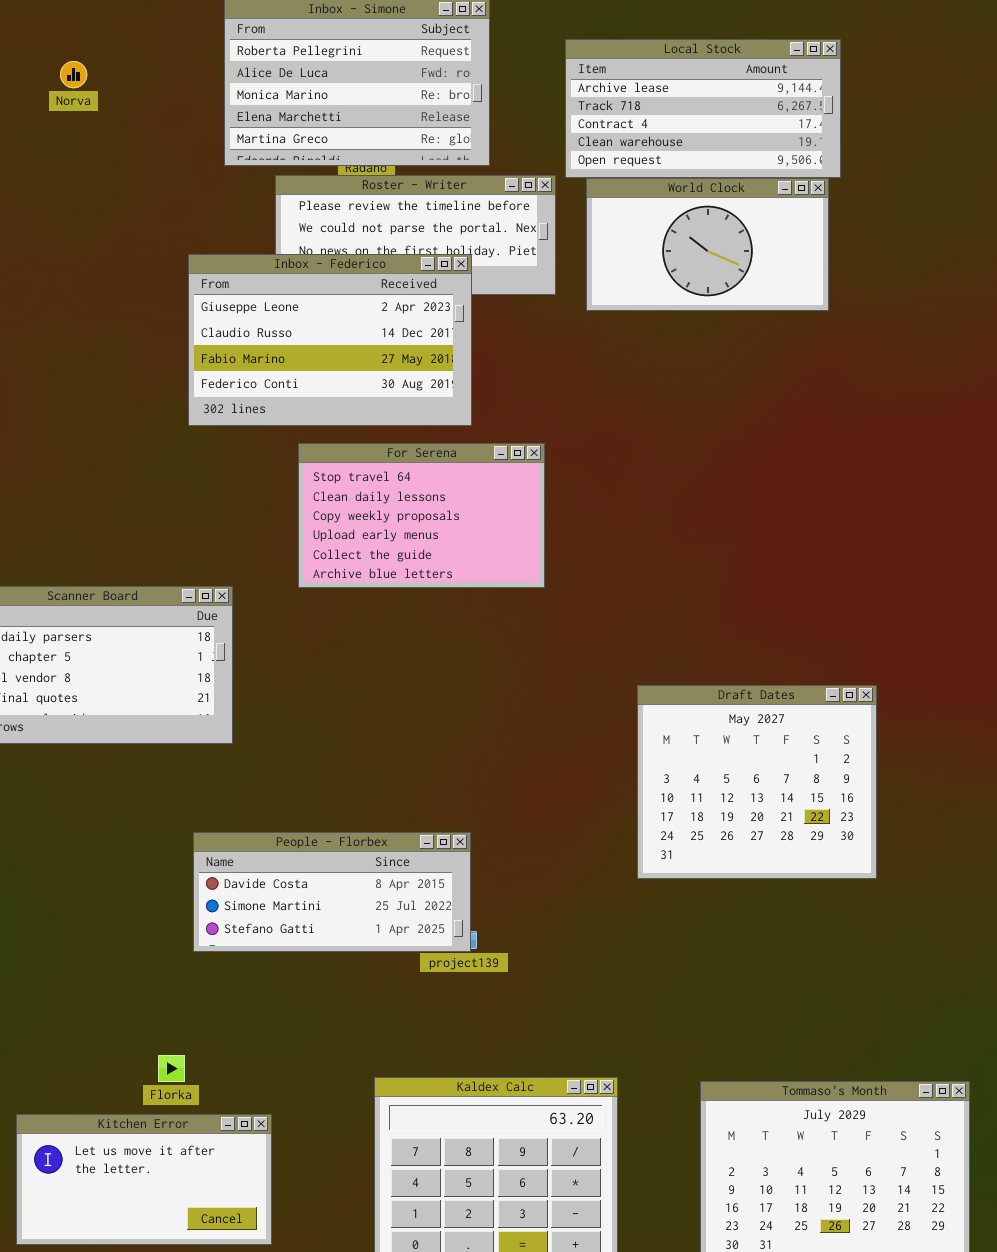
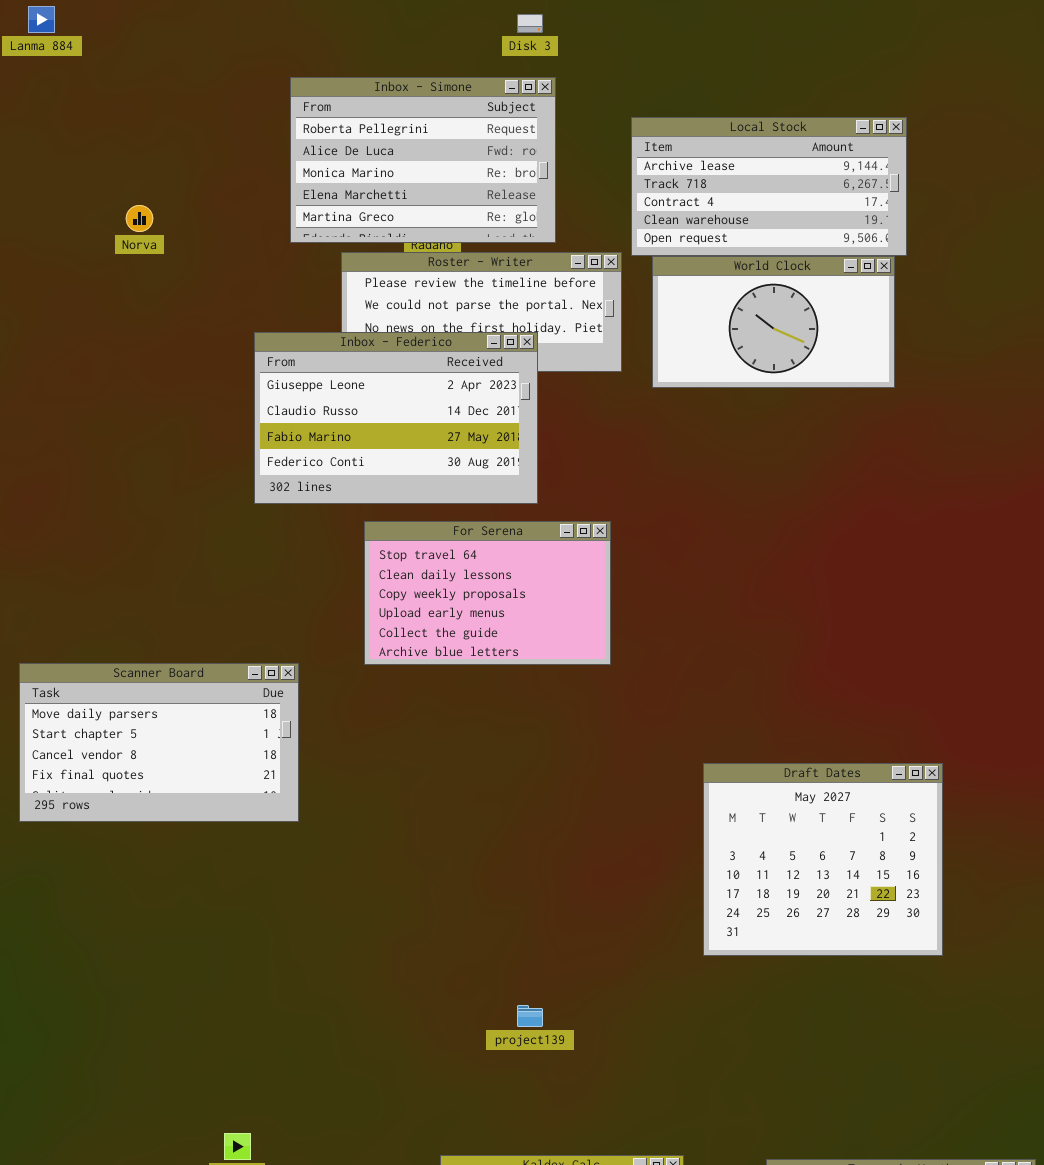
Norva: [60,61,87,88] -> [126,205,153,232], moved
People - Florbex: [193,832,471,952] -> none, closed

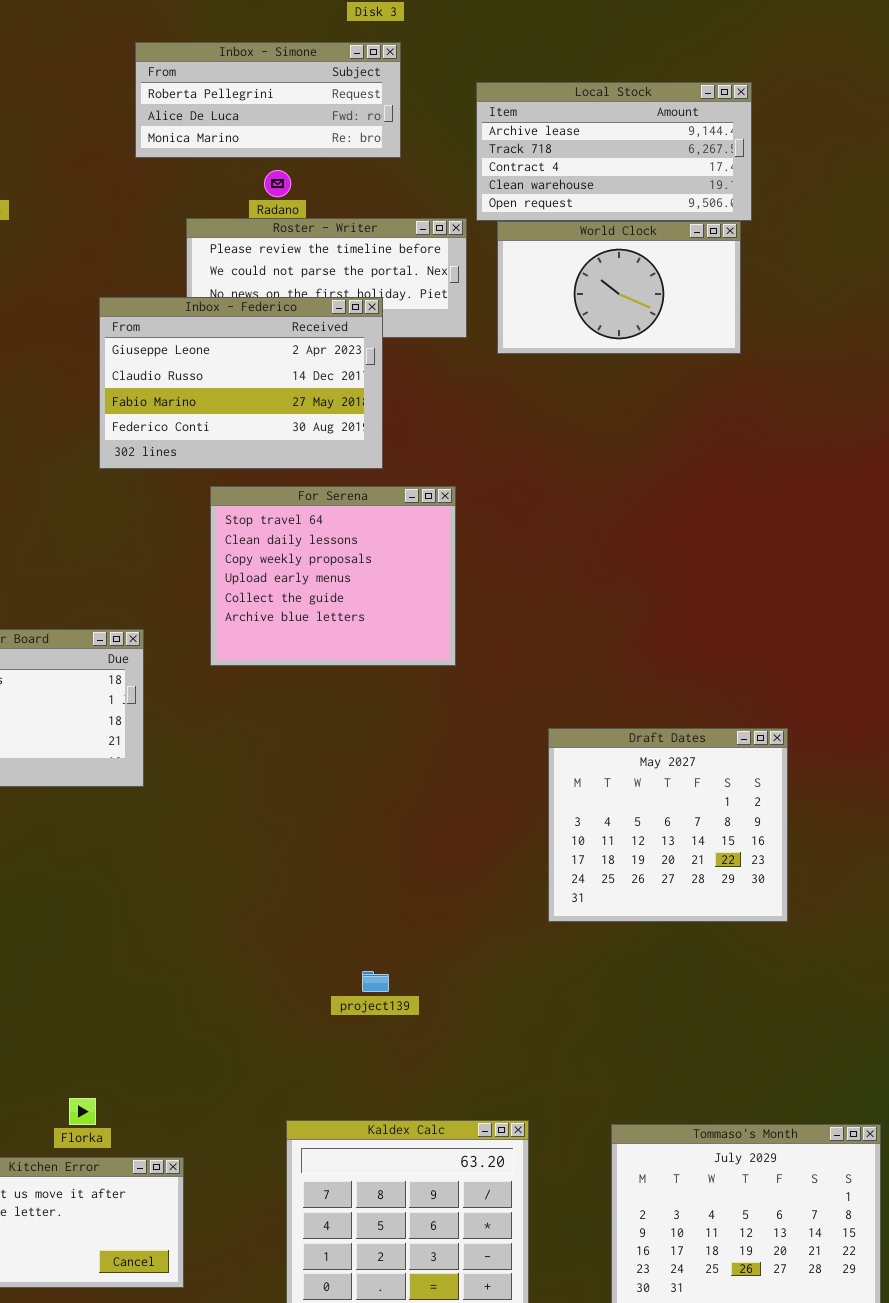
Inbox - Simone: [290,77,556,243] -> [135,42,401,158], resized
For Serena: [364,521,611,665] -> [210,486,456,666], resized

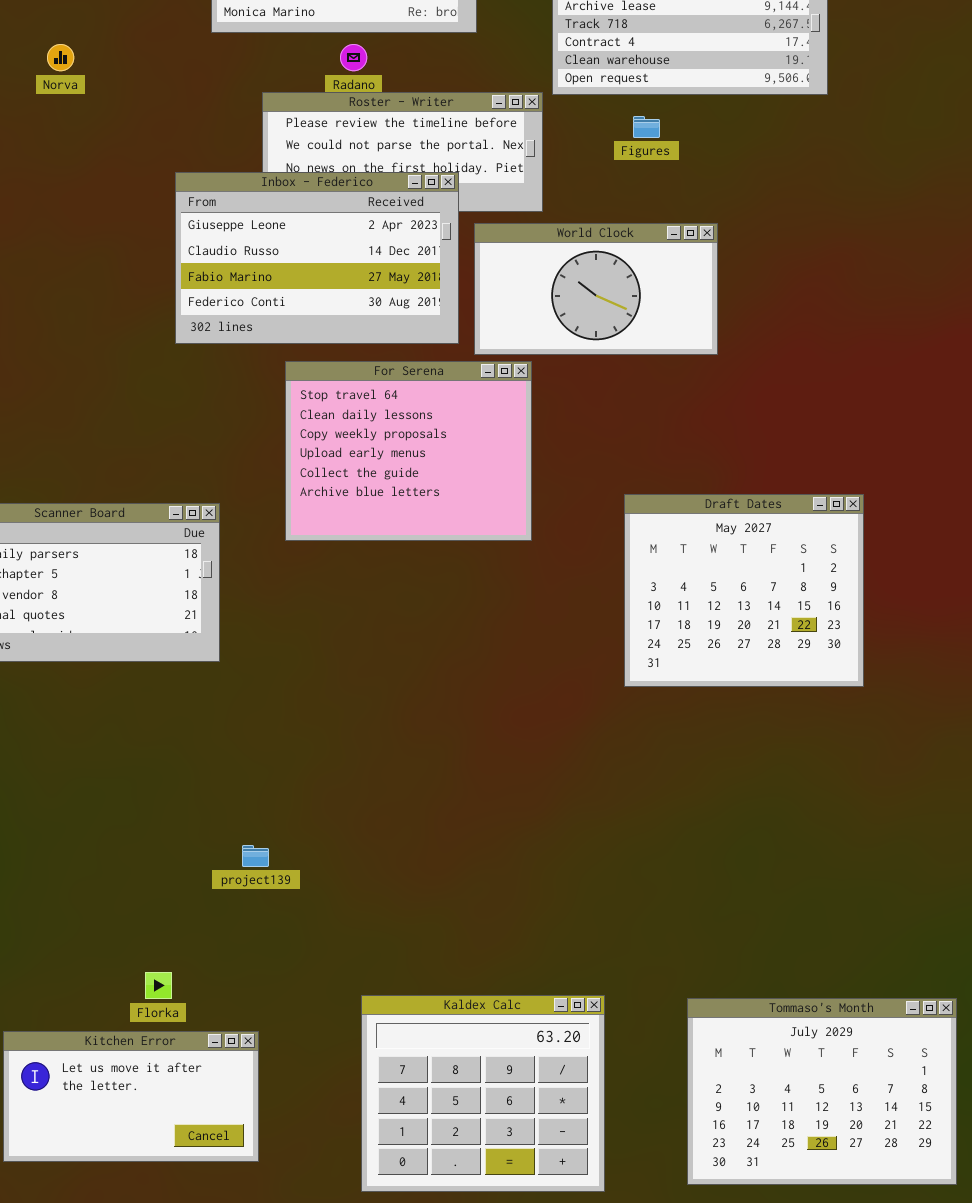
World Clock: [497,221,741,354] -> [474,223,718,355], moved
Draft Dates: [548,728,788,922] -> [624,494,864,687], moved
project139: [362,971,389,992] -> [242,845,269,867], moved

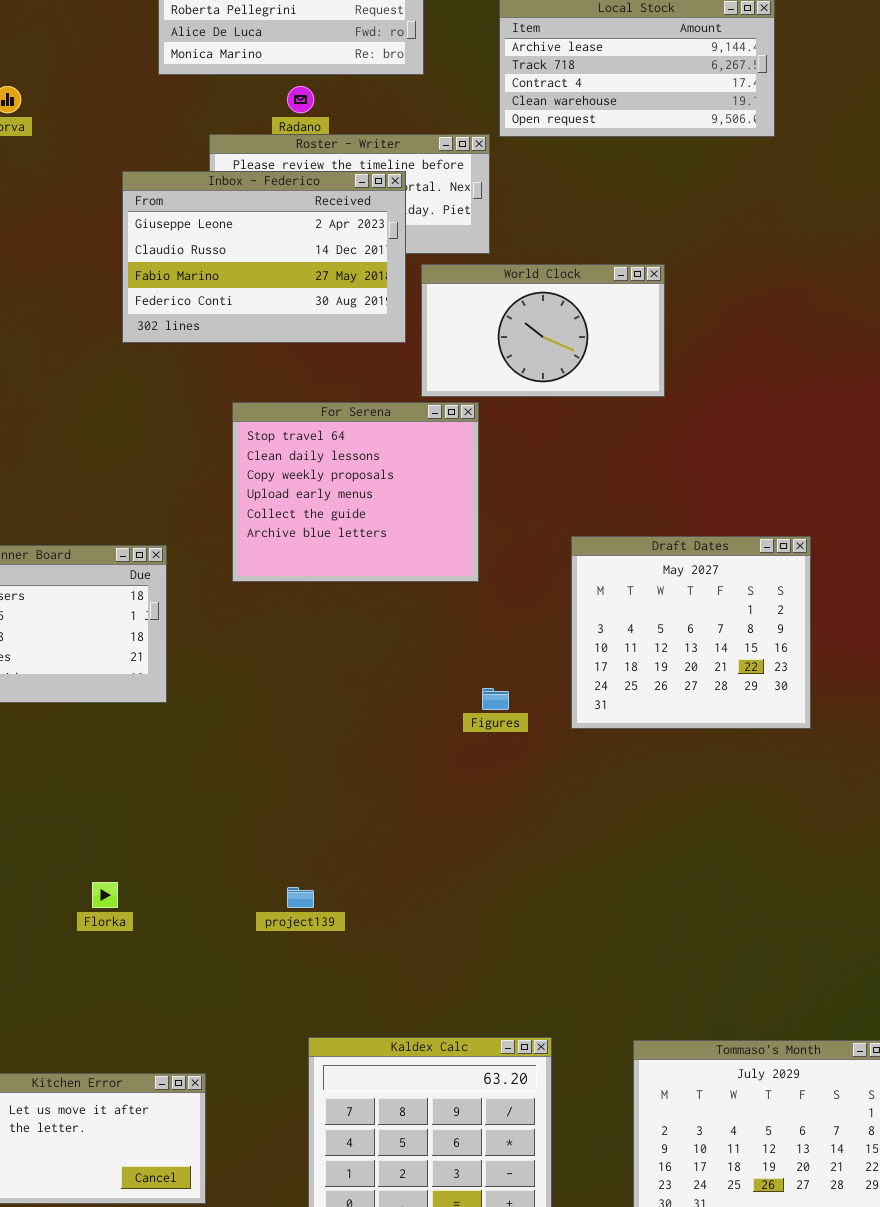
Figures: [633,116,660,138] -> [482,688,509,710], moved
Inbox - Federico: [175,172,459,344] -> [122,171,406,343], moved
project139: [242,845,269,867] -> [287,887,314,908], moved
Florka: [145,972,172,999] -> [92,882,118,908], moved

